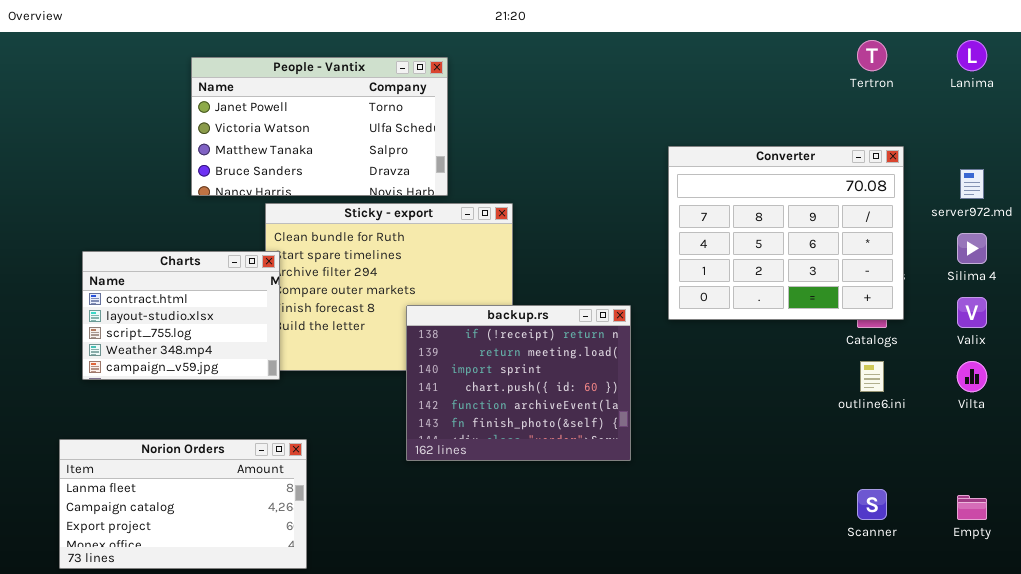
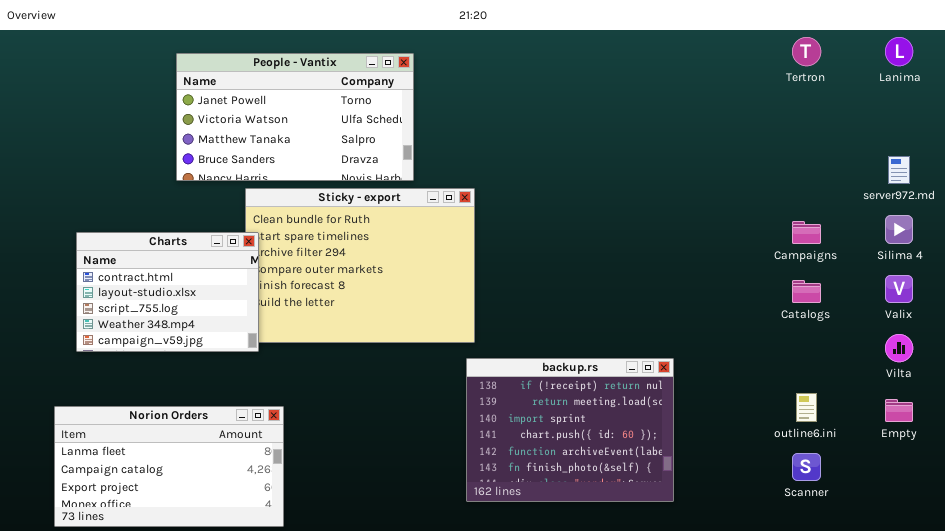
Converter: [668,146,904,320] -> none, closed
backup.rs: [406,305,631,461] -> [466,358,674,502], moved
outline6.ini: [860,361,884,392] -> [796,393,817,422], moved
Empty: [957,495,987,520] -> [885,399,913,422], moved

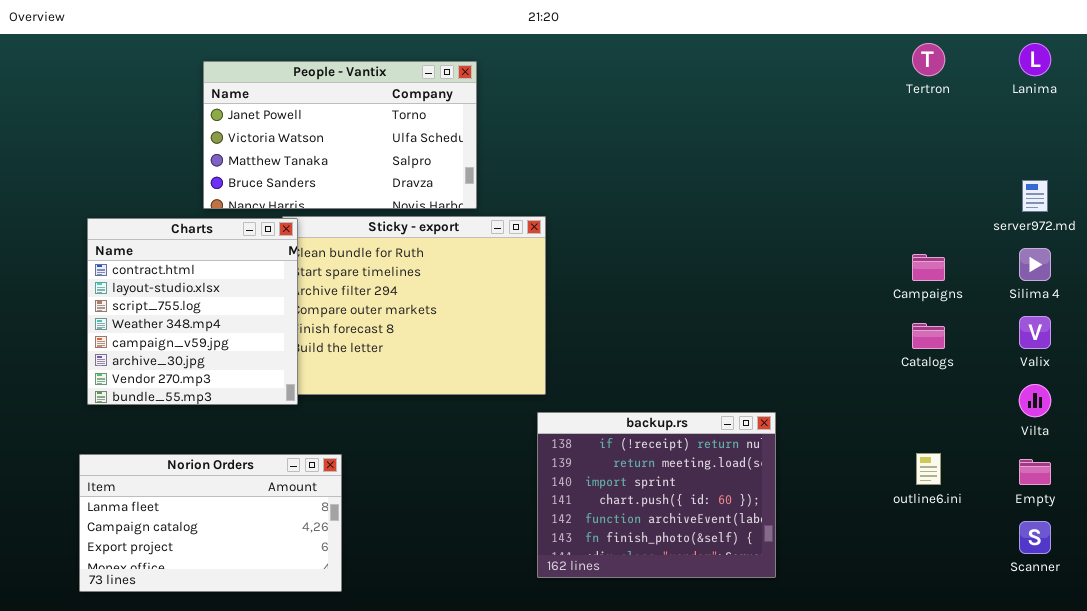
Charts: [76,232,259,352] -> [87,218,298,405], resized
Norion Orders: [54,406,284,527] -> [79,454,342,592], moved
Scanner: [792,453,821,481] -> [1019,521,1051,554], moved

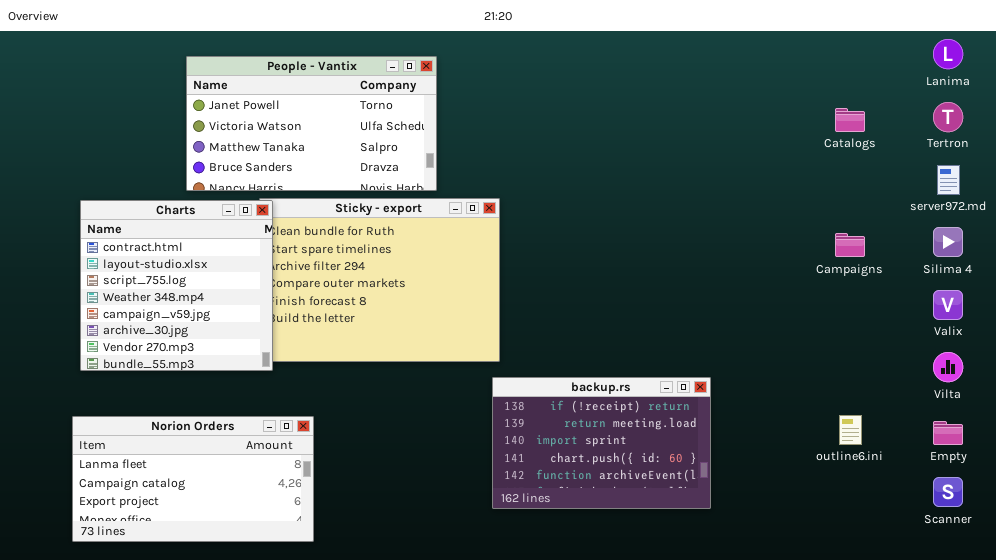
Tertron: [912,43,945,76] -> [933,102,963,132], moved
Catalogs: [912,323,945,349] -> [835,108,865,132], moved
backup.rs: [537,412,776,578] -> [492,377,711,509], resized

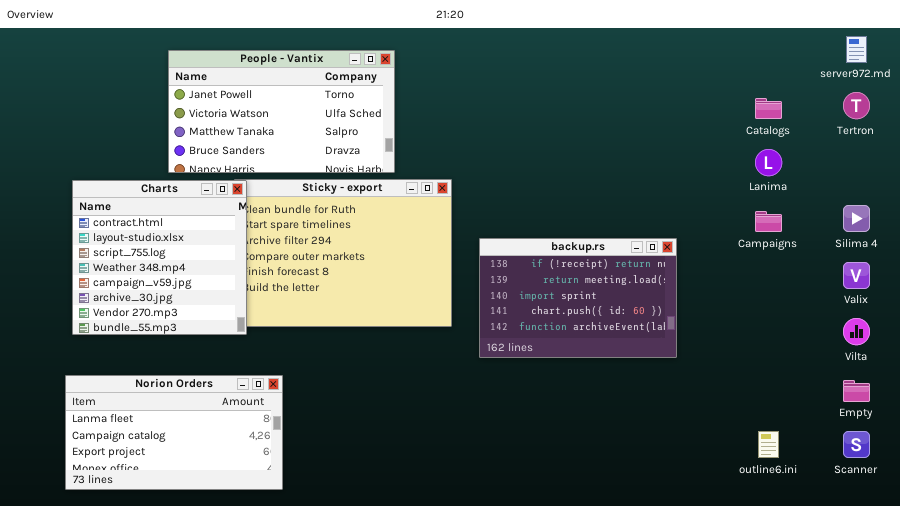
Lanima: [933,39,963,69] -> [755,149,782,176], moved
server972.md: [937,165,960,195] -> [846,36,867,63], moved
backup.rs: [492,377,711,509] -> [479,238,677,358], moved
outline6.ini: [839,415,862,445] -> [758,431,779,458], moved

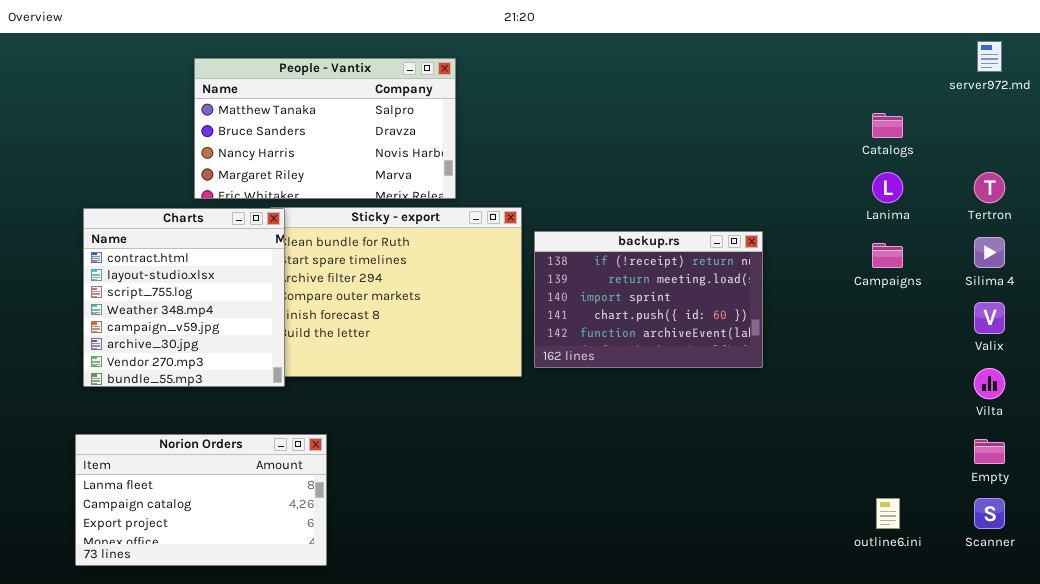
People - Vantix: [168,50,395,173] -> [194,58,456,199], scrolled down 2 rows
Tertron: [843,92,870,119] -> [974,172,1005,203], moved
backup.rs: [479,238,677,358] -> [534,231,763,368], moved

